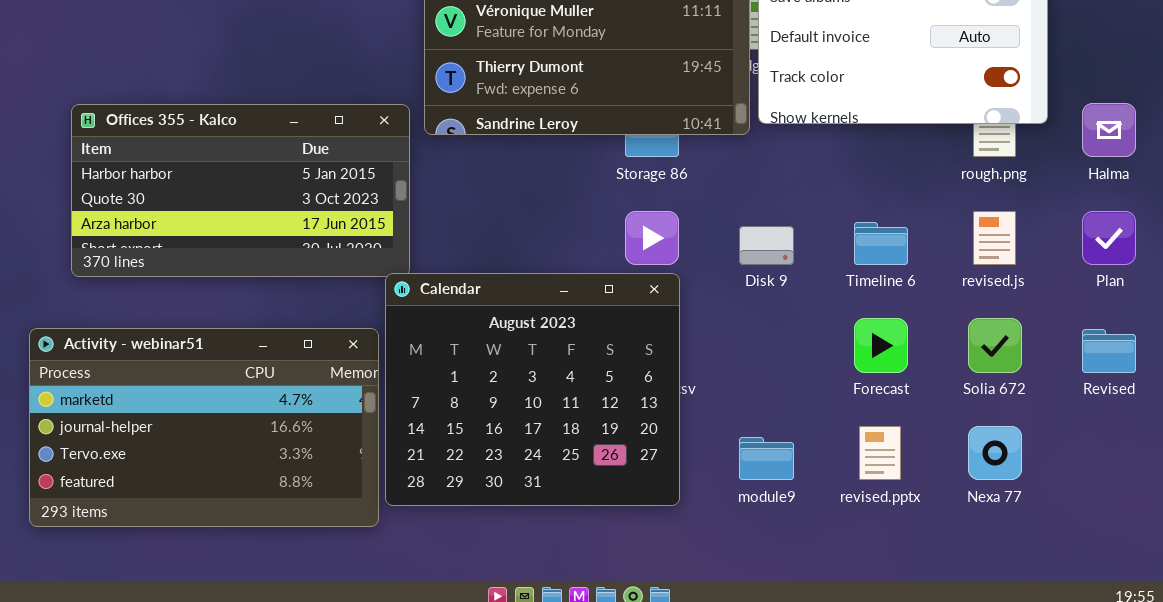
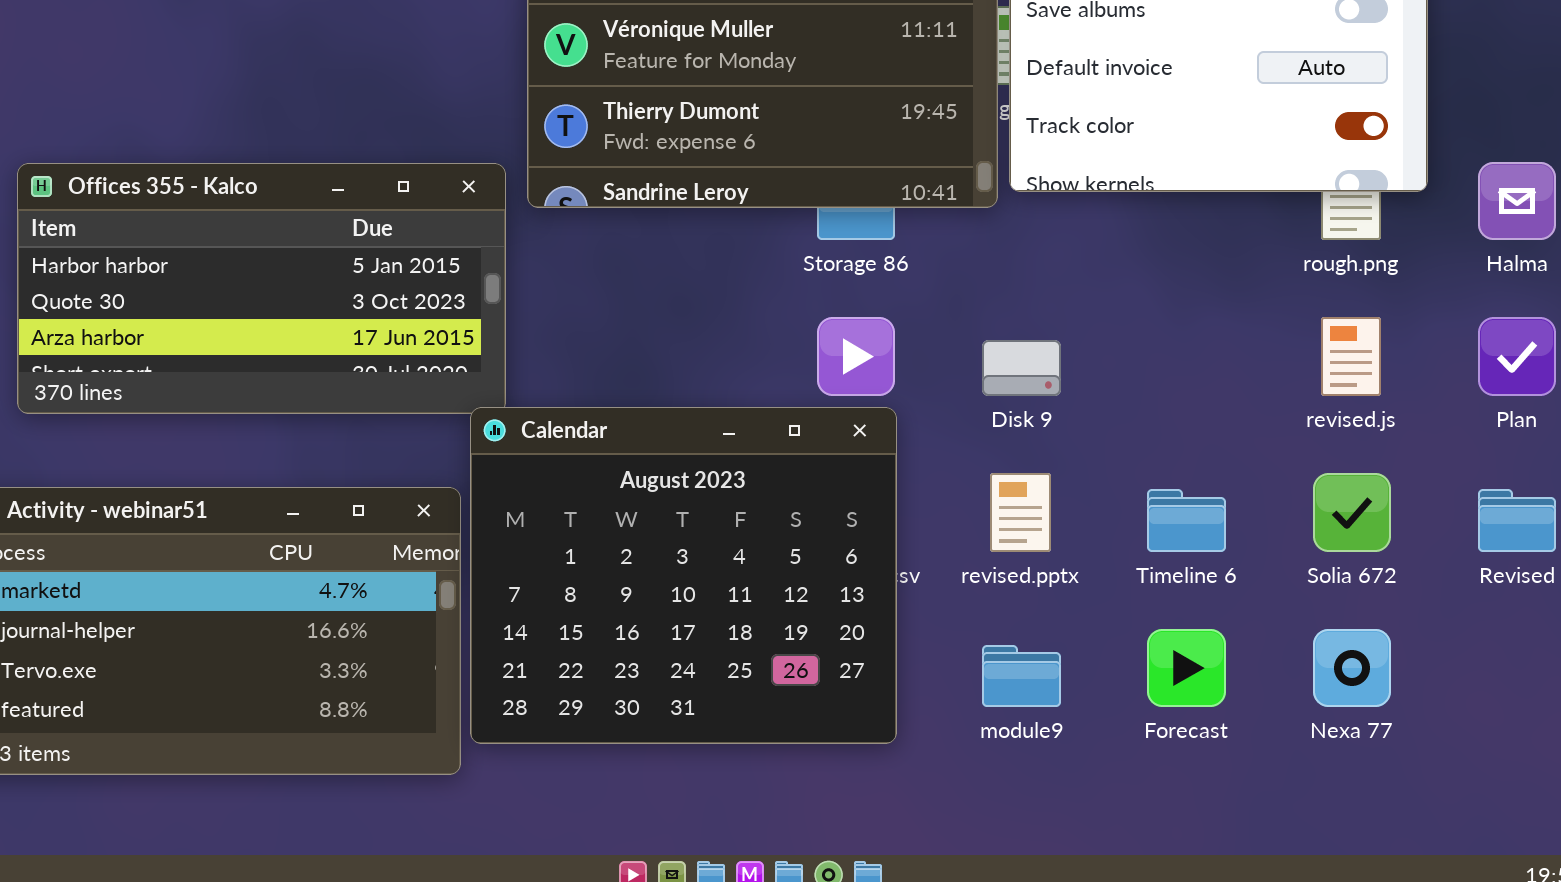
Timeline 6: [854,222,908,265] -> [1147,489,1226,552], moved
Forecast: [854,318,908,373] -> [1147,629,1226,707], moved
revised.pptx: [859,426,901,480] -> [990,473,1051,552], moved

